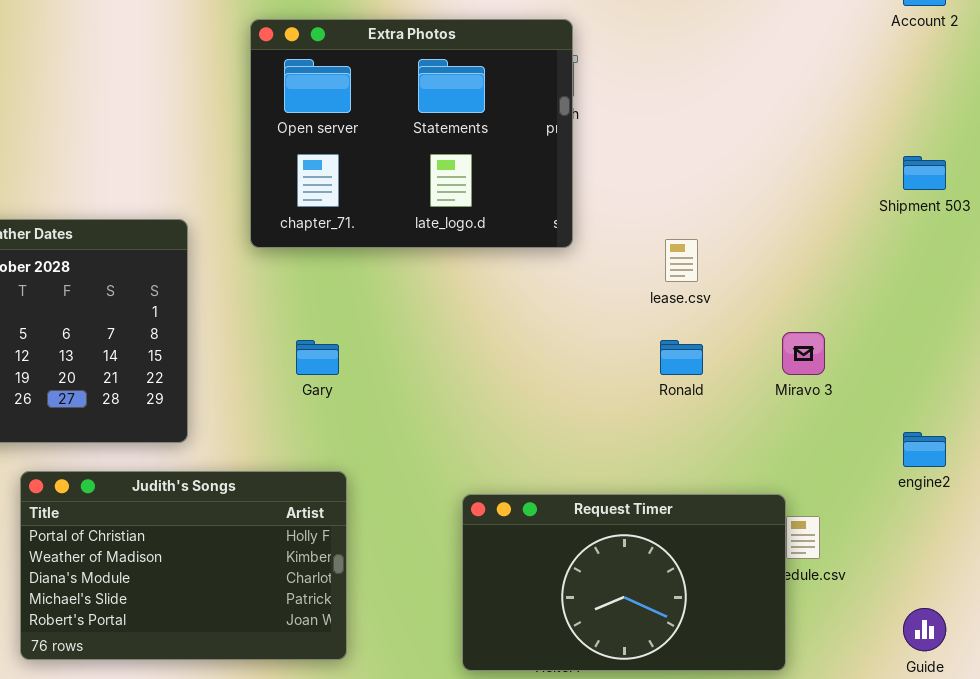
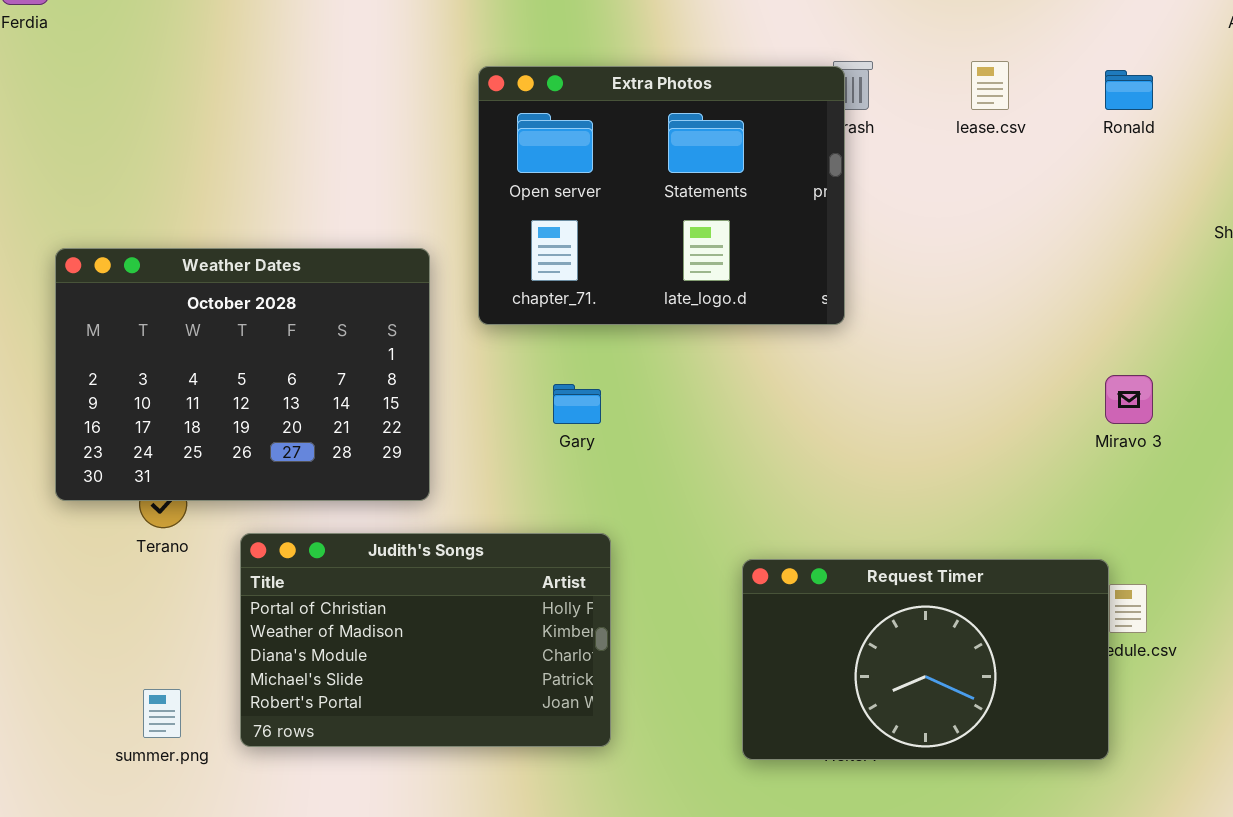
Extra Photos: [250,19,573,248] -> [478,66,845,325], moved
lease.csv: [665,239,698,282] -> [971,61,1009,110], moved
Ronald: [660,340,703,375] -> [1105,70,1153,110], moved

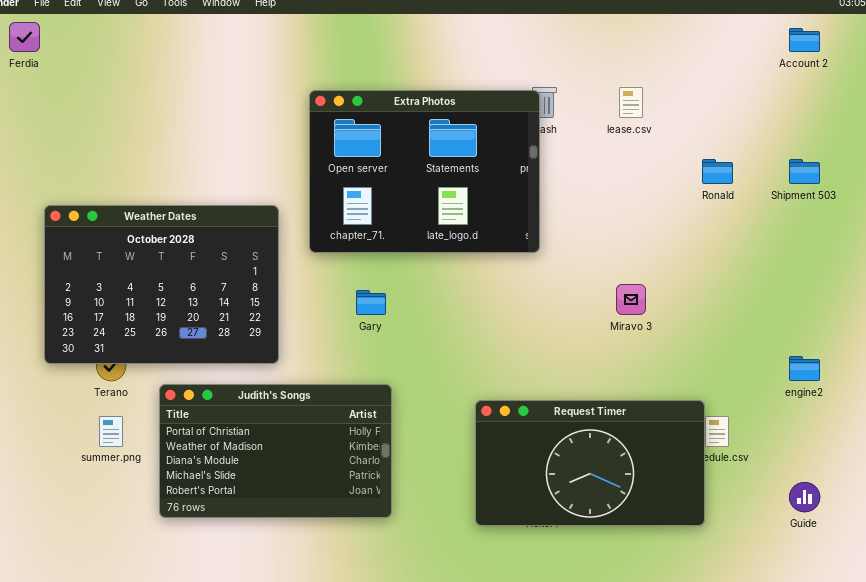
Ronald: [1105,70,1153,110] -> [702,159,733,184], moved
Miravo 3: [1105,375,1153,424] -> [616,284,646,315], moved
summer.png: [143,689,181,738] -> [99,416,123,447], moved

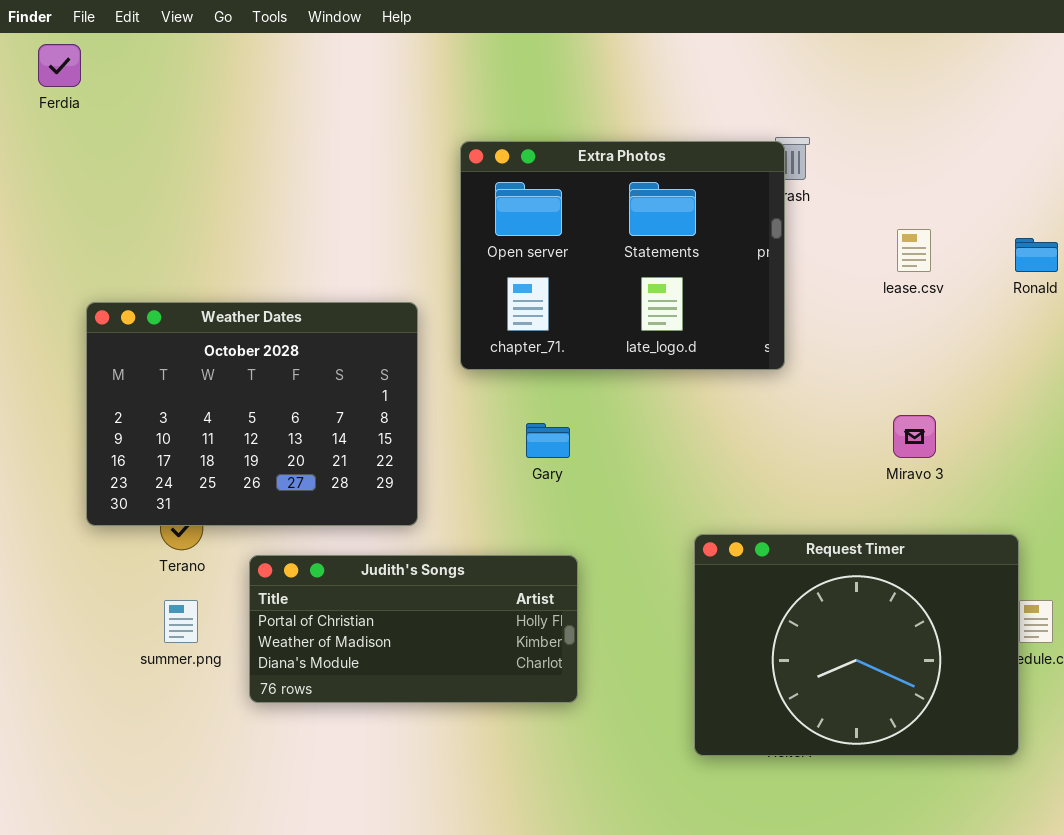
lease.csv: [619,87,643,118] -> [897,229,931,272], moved
Judith's Songs: [159,384,392,518] -> [249,555,578,703], resized
Request Timer: [475,400,705,526] -> [694,534,1019,756], resized

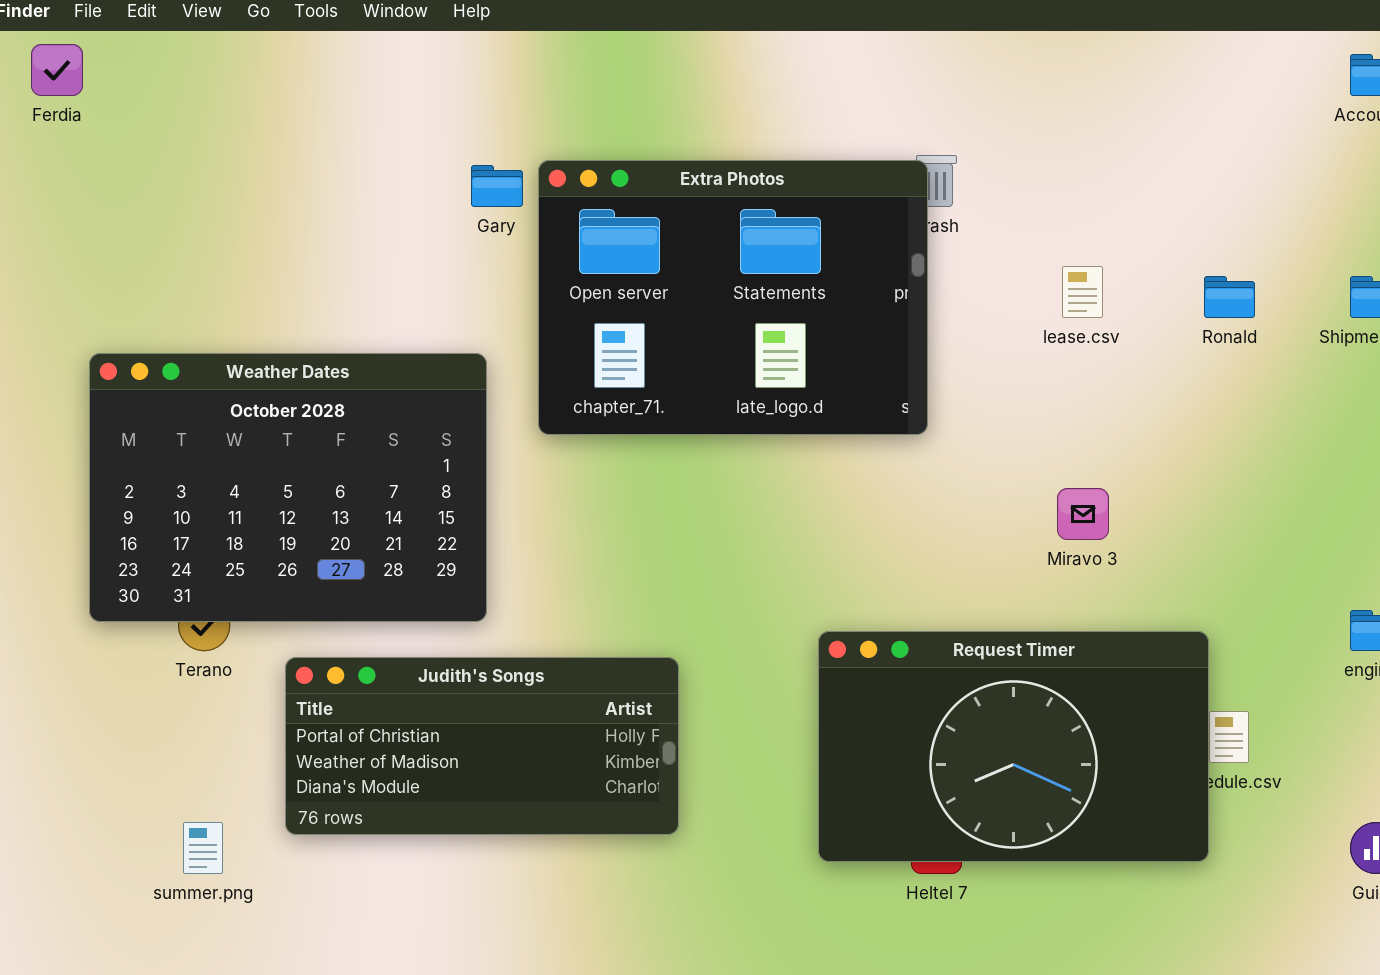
Gary: [526,423,570,458] -> [471,165,523,207], moved
Request Timer: [694,534,1019,756] -> [818,631,1209,862], resized
summer.png: [164,600,198,643] -> [183,822,223,874], moved

